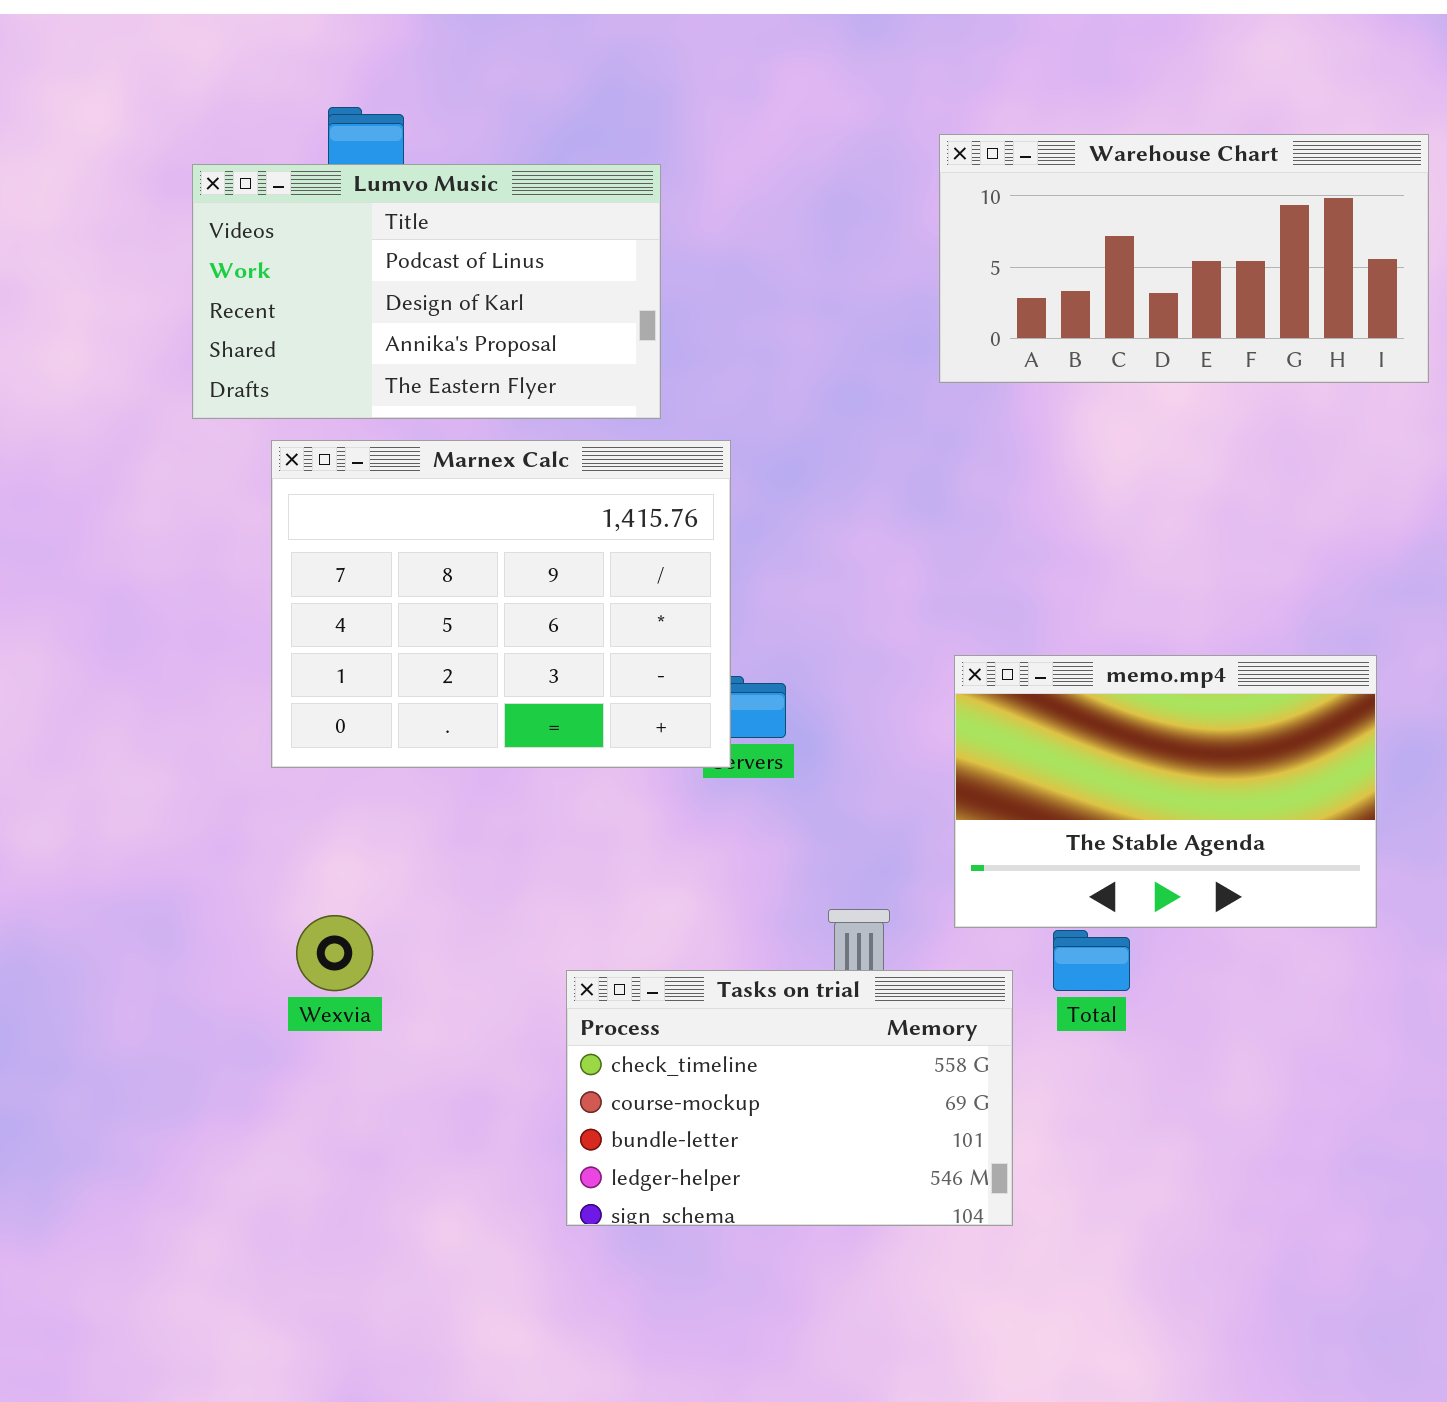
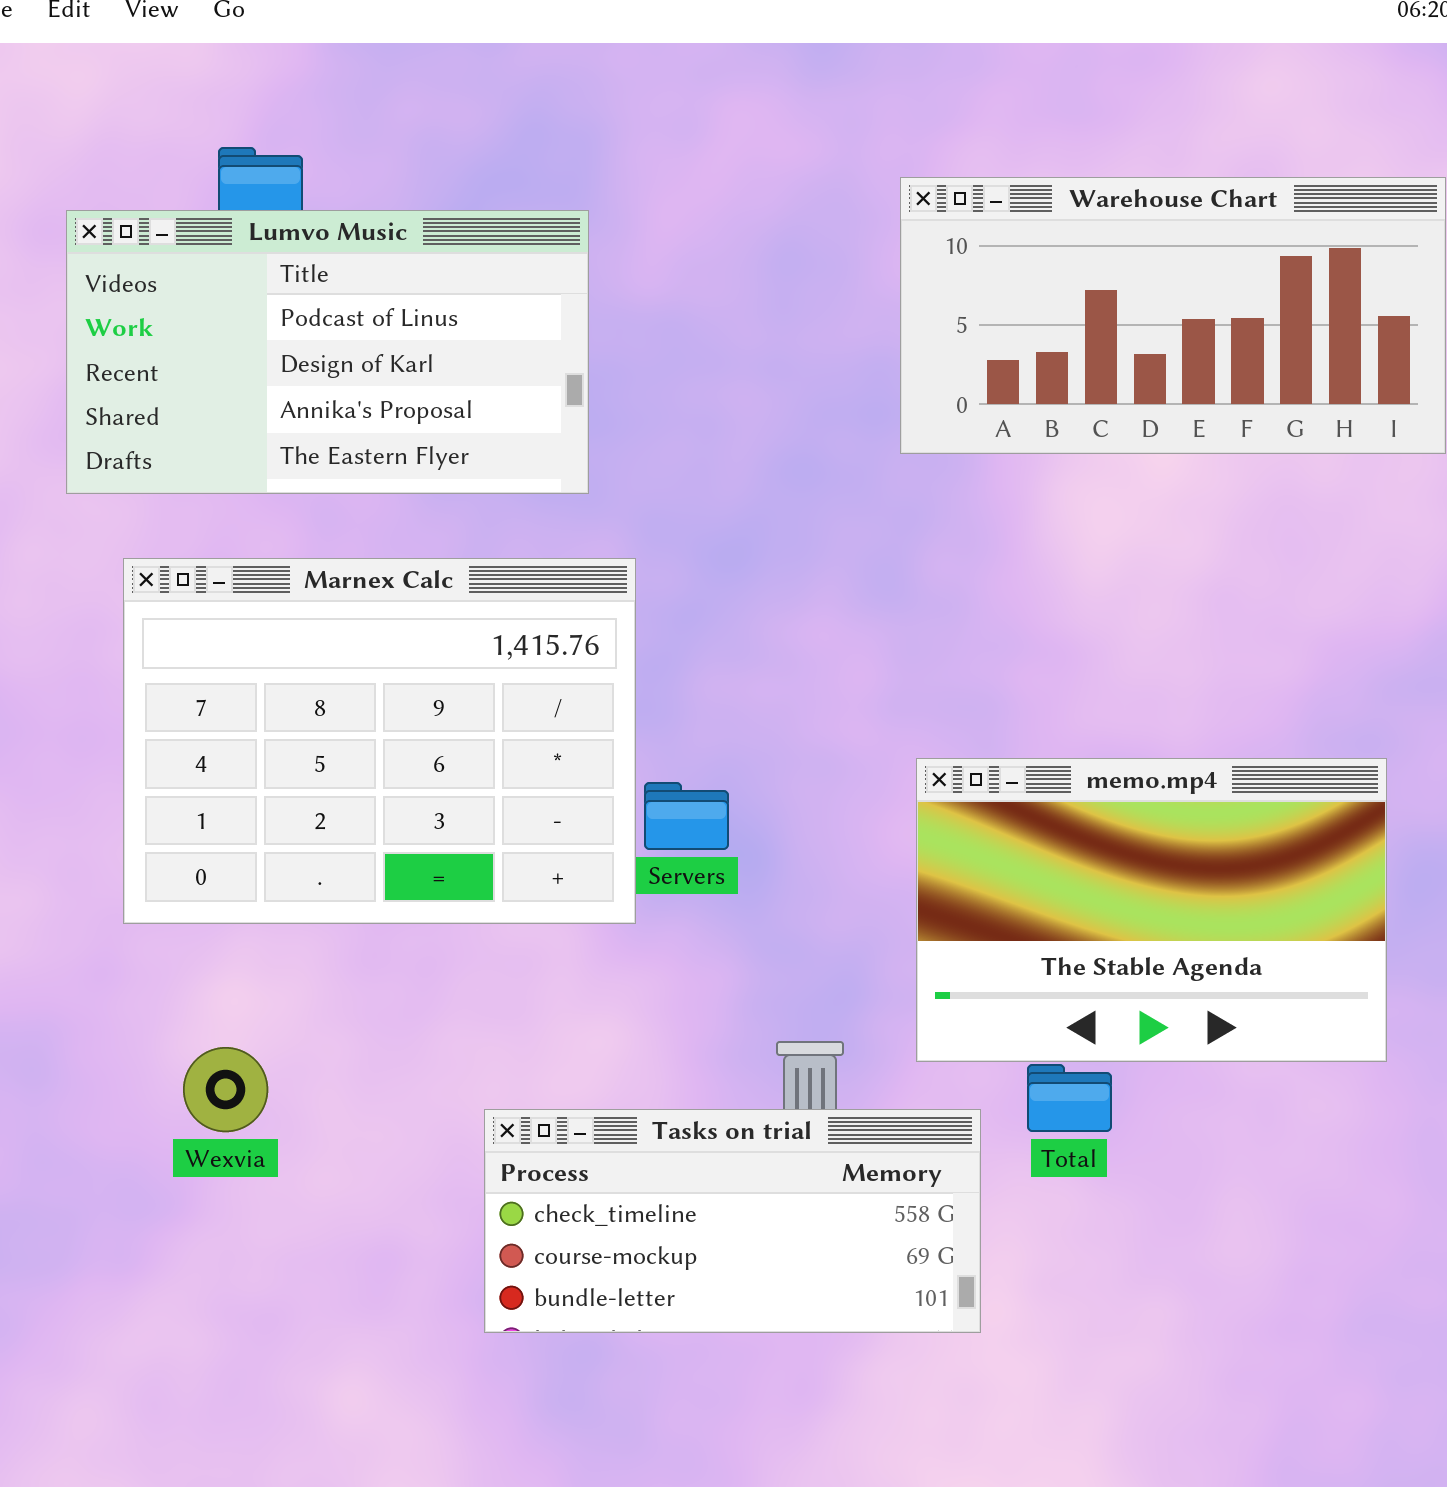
Marnex Calc: [271,440,731,768] -> [123,558,636,924], moved
Tasks on trial: [566,970,1013,1226] -> [484,1109,981,1333], resized

